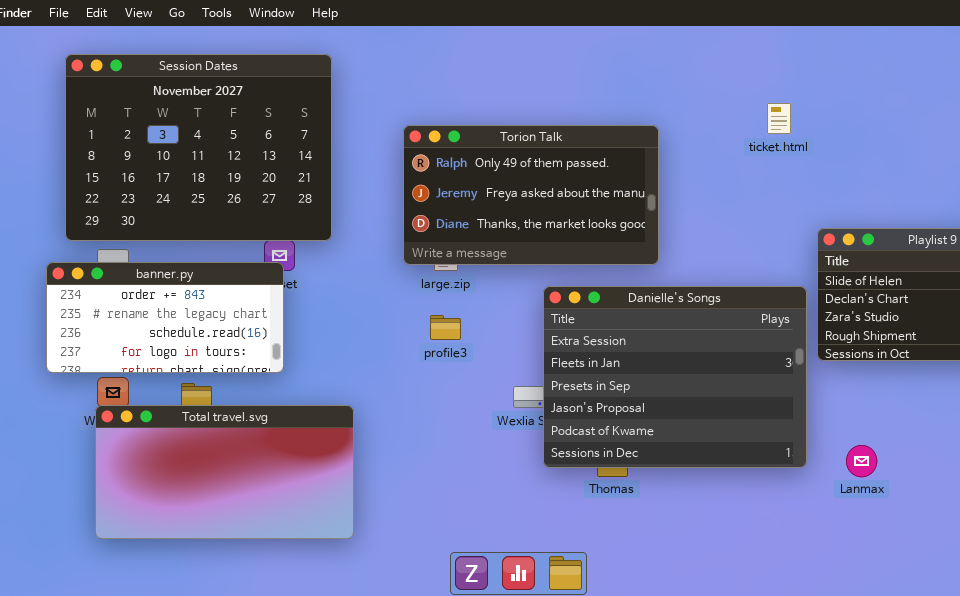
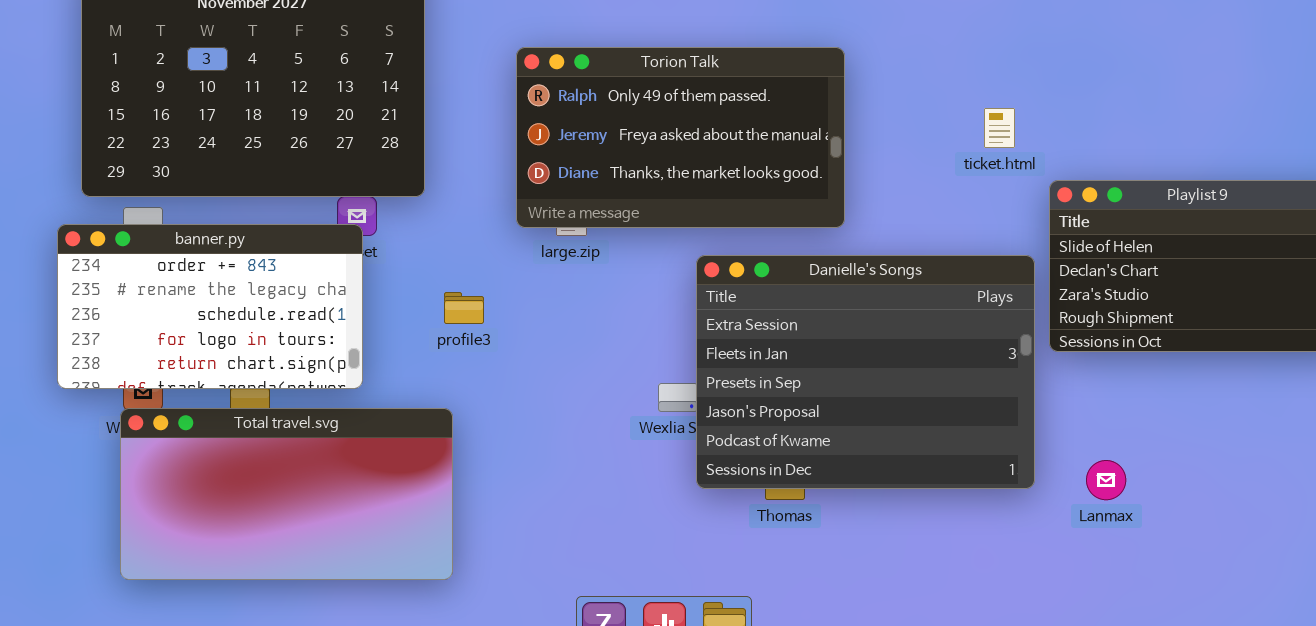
ticket.html: [767,103,791,134] -> [984,108,1015,148], moved
banner.py: [46,262,284,373] -> [57,224,363,389], resized
profile3: [430,315,461,340] -> [444,292,484,324], moved

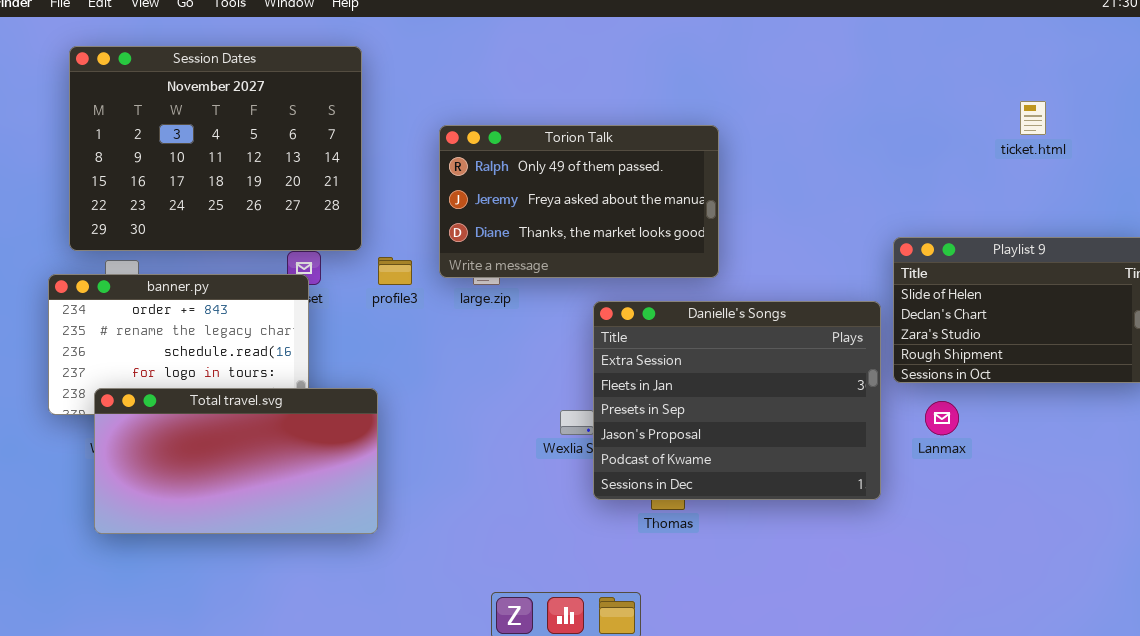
ticket.html: [984,108,1015,148] -> [1020,101,1046,135], moved
profile3: [444,292,484,324] -> [378,257,412,285], moved
Total travel.svg: [120,408,453,580] -> [94,388,378,534], moved
Lanmax: [1086,460,1126,500] -> [925,401,959,435], moved

